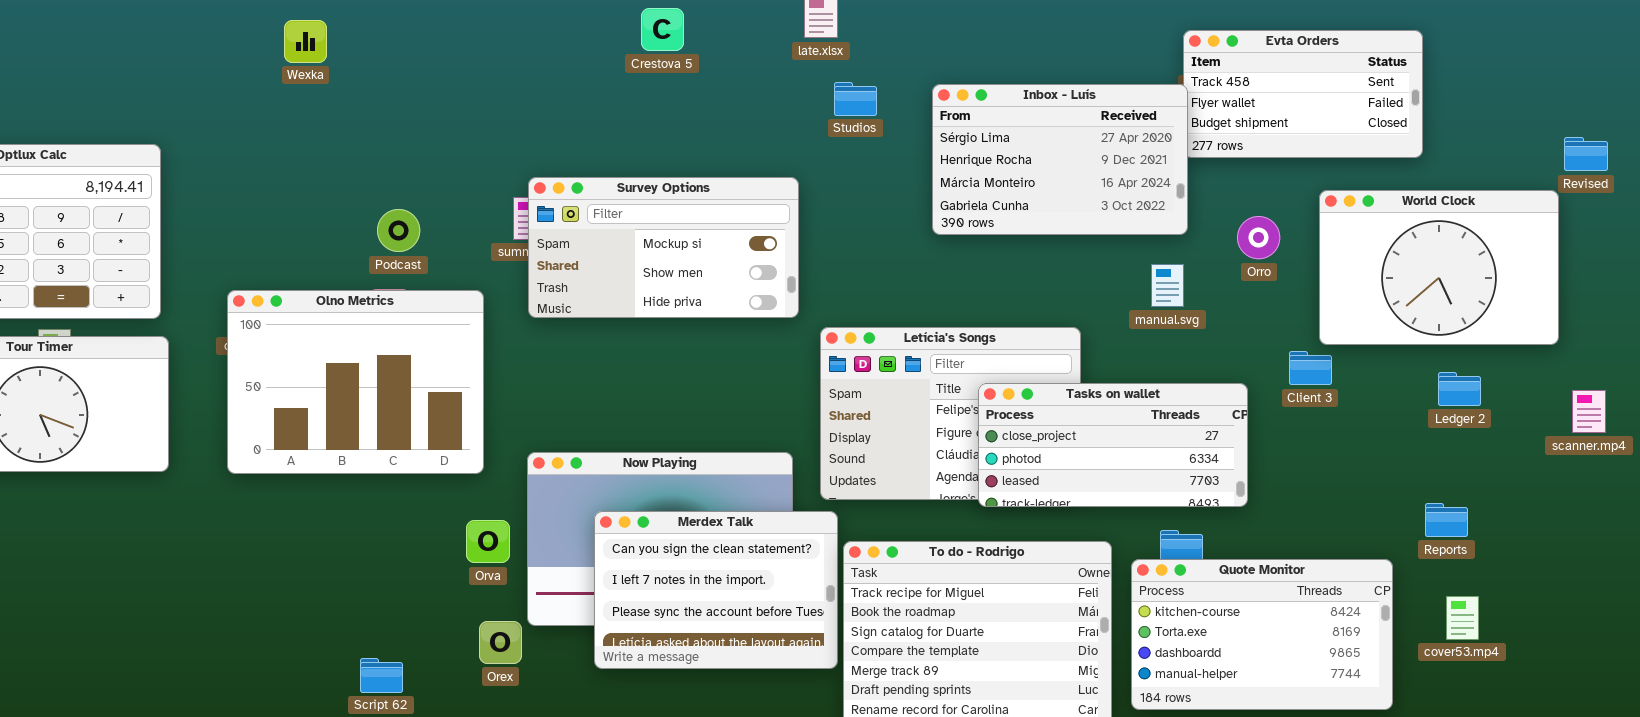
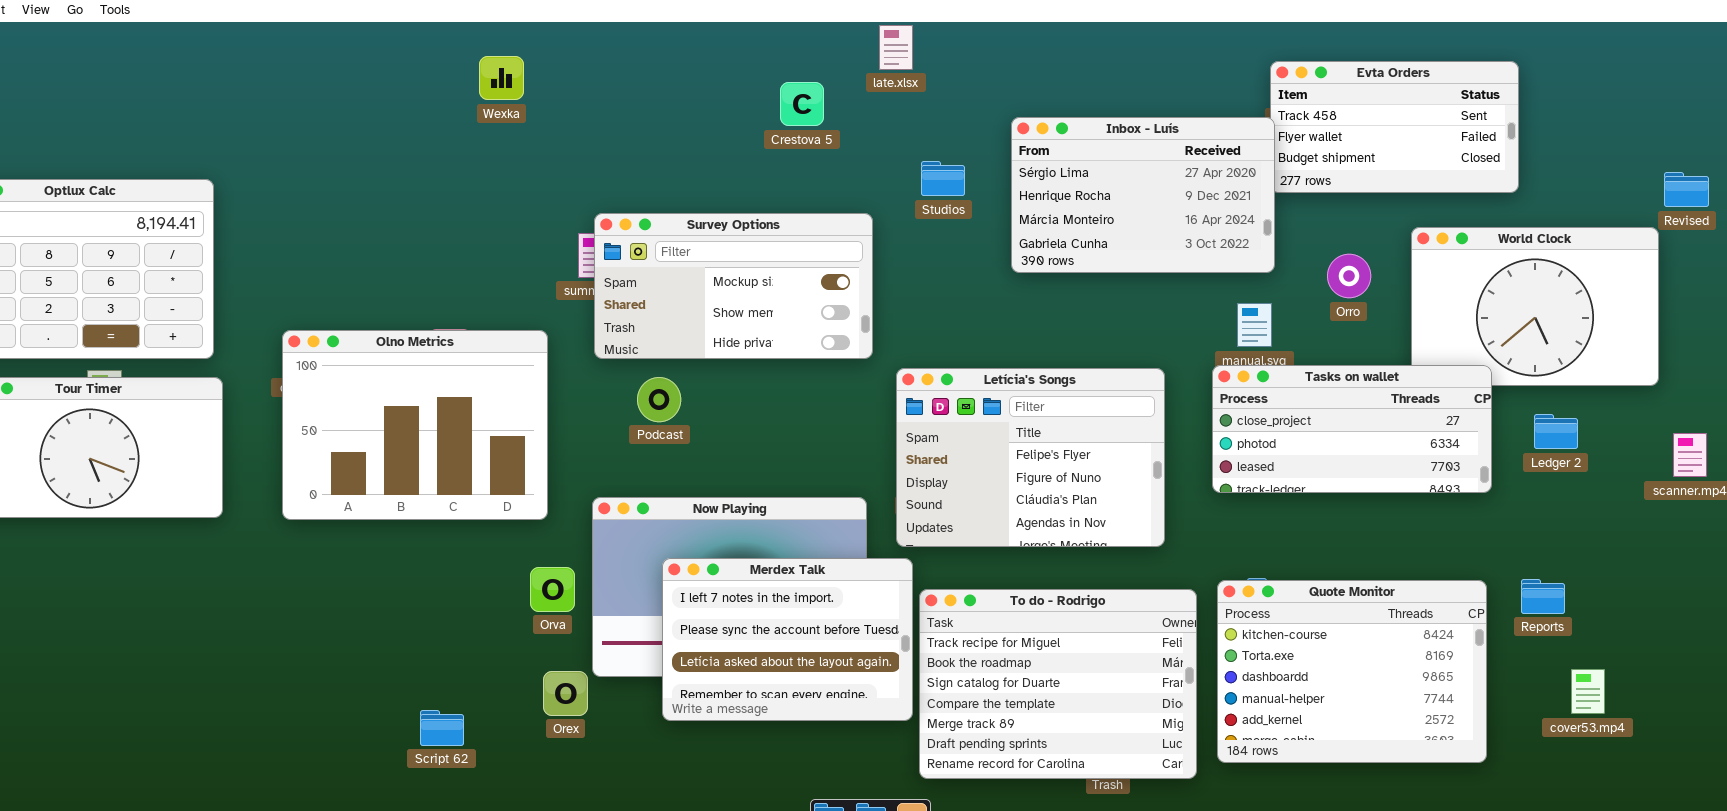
Crestova 5: [641,8,684,51] -> [780,82,824,126], moved
Wexka: [284,20,327,63] -> [479,56,524,100], moved
Studios: [834,82,877,116] -> [921,161,965,196], moved
Podcast: [377,209,420,252] -> [637,377,681,422], moved
Tasks on wallet: [978,383,1248,507] -> [1212,365,1492,493], moved
Reports: [1425,503,1468,537] -> [1521,579,1565,614], moved
Merdex Talk: [594,511,838,669] -> [662,558,913,721], scrolled down 1 row
Quote Monitor: [1131,559,1393,710] -> [1217,580,1487,763], resized
cover53.mp4: [1446,596,1479,640] -> [1571,669,1605,714], moved

